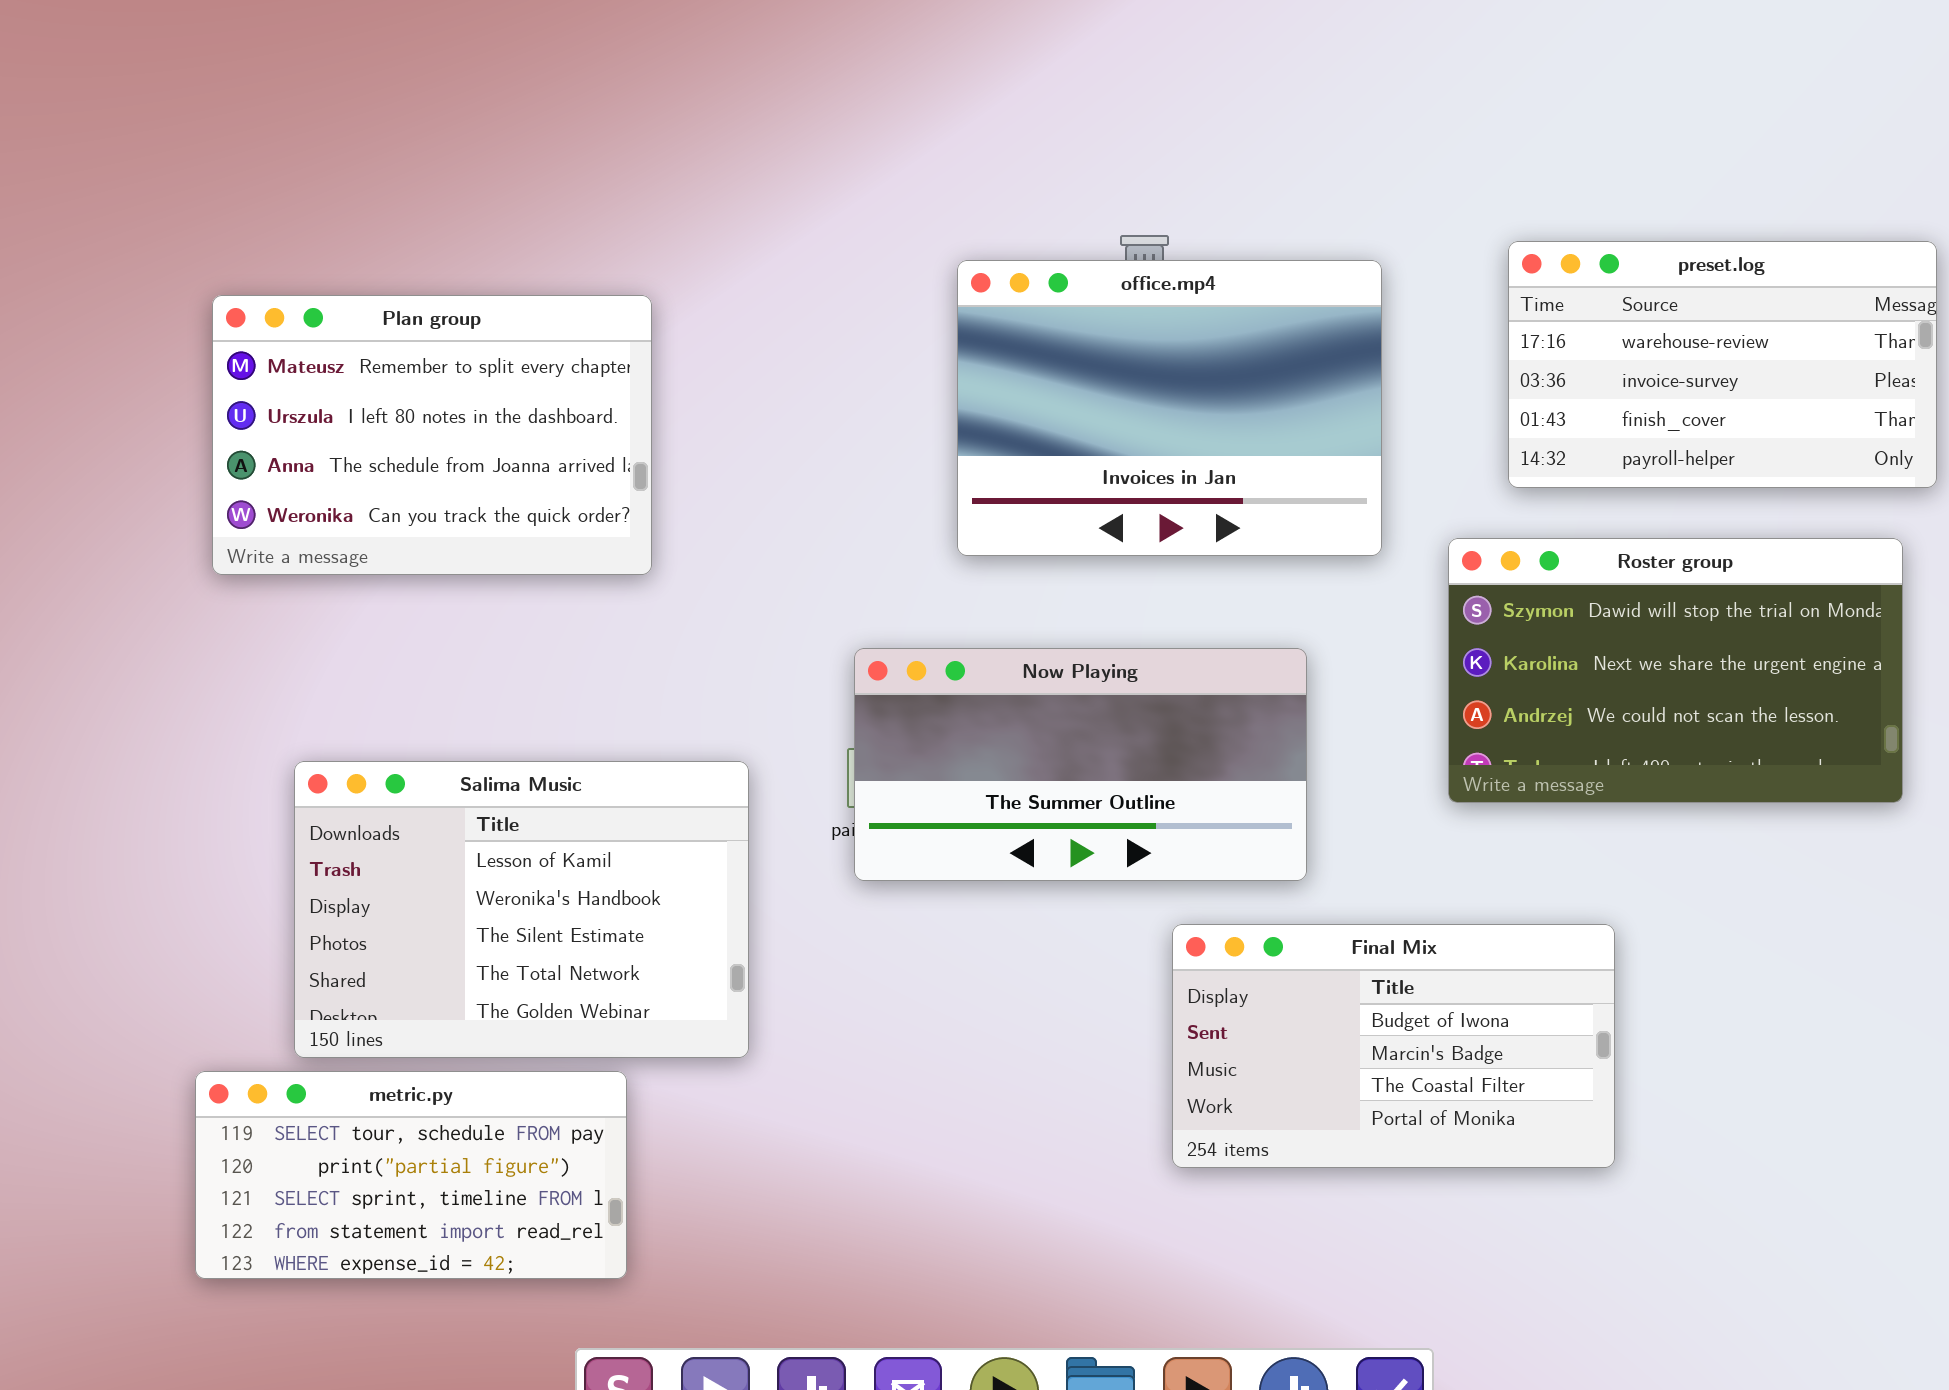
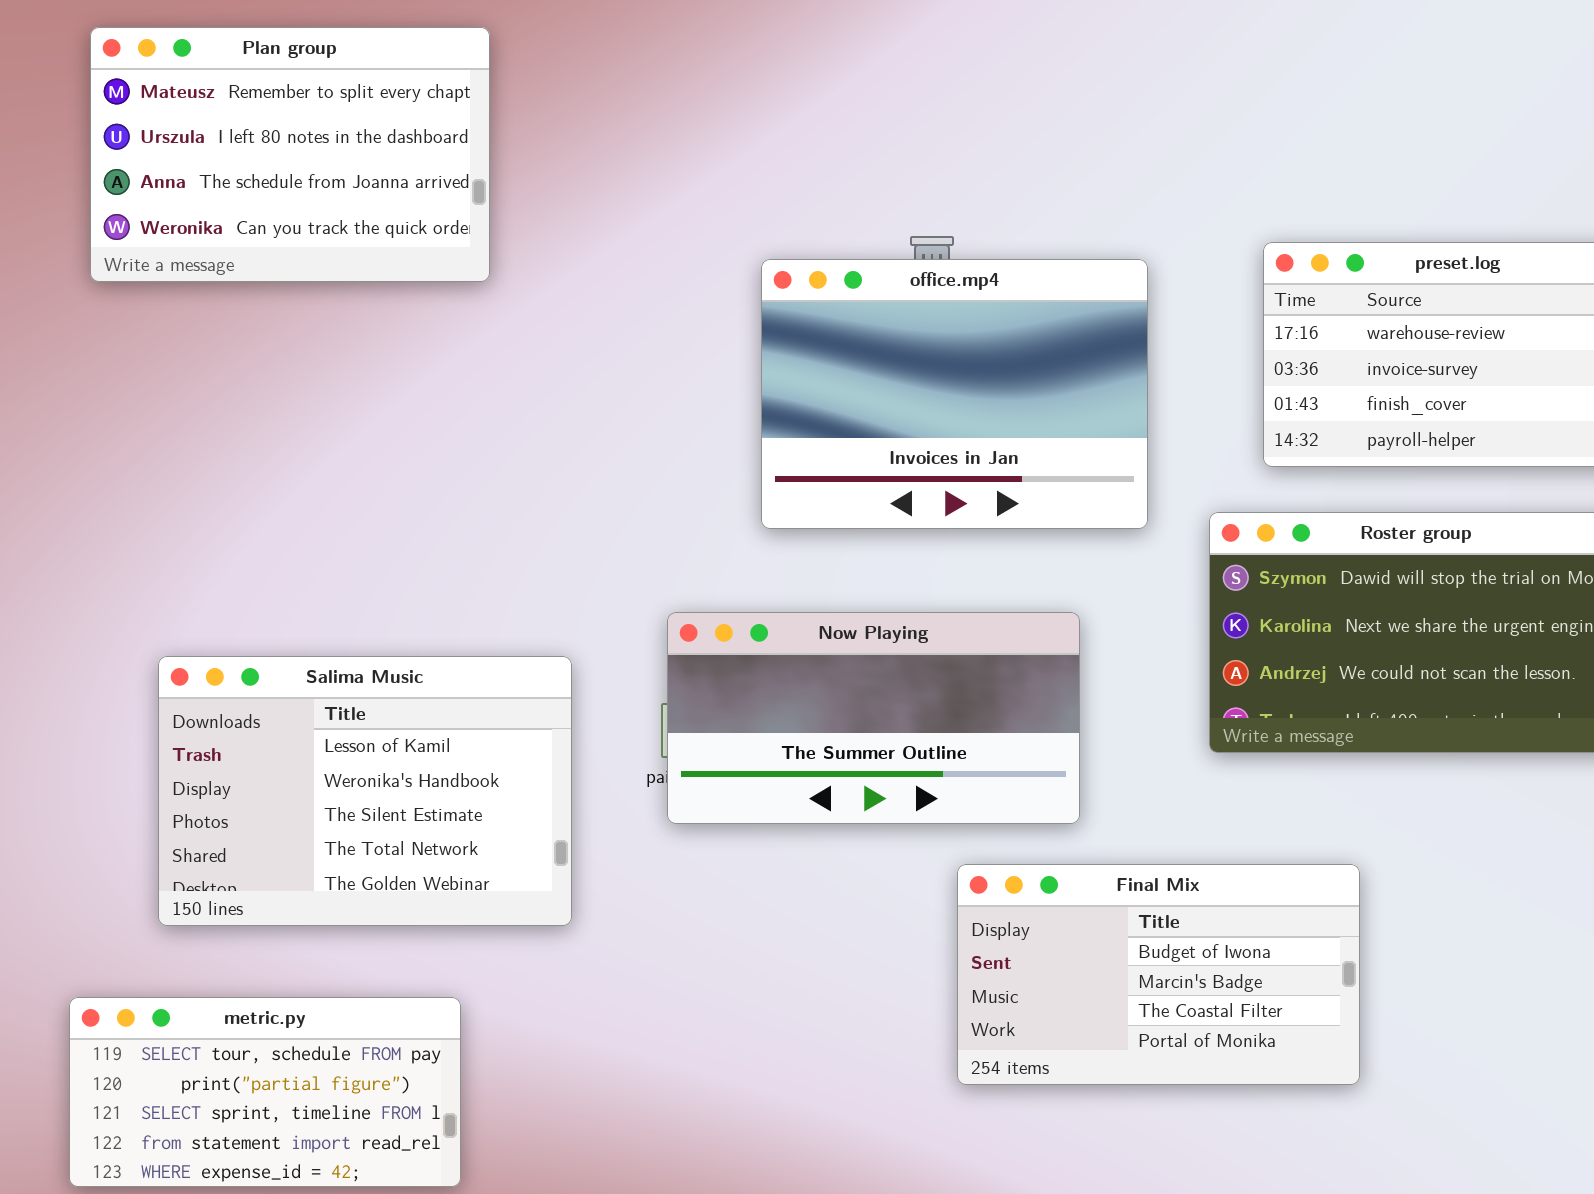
Plan group: [212,295,652,575] -> [90,27,490,282], moved
Salima Music: [294,761,749,1058] -> [158,656,572,926], moved

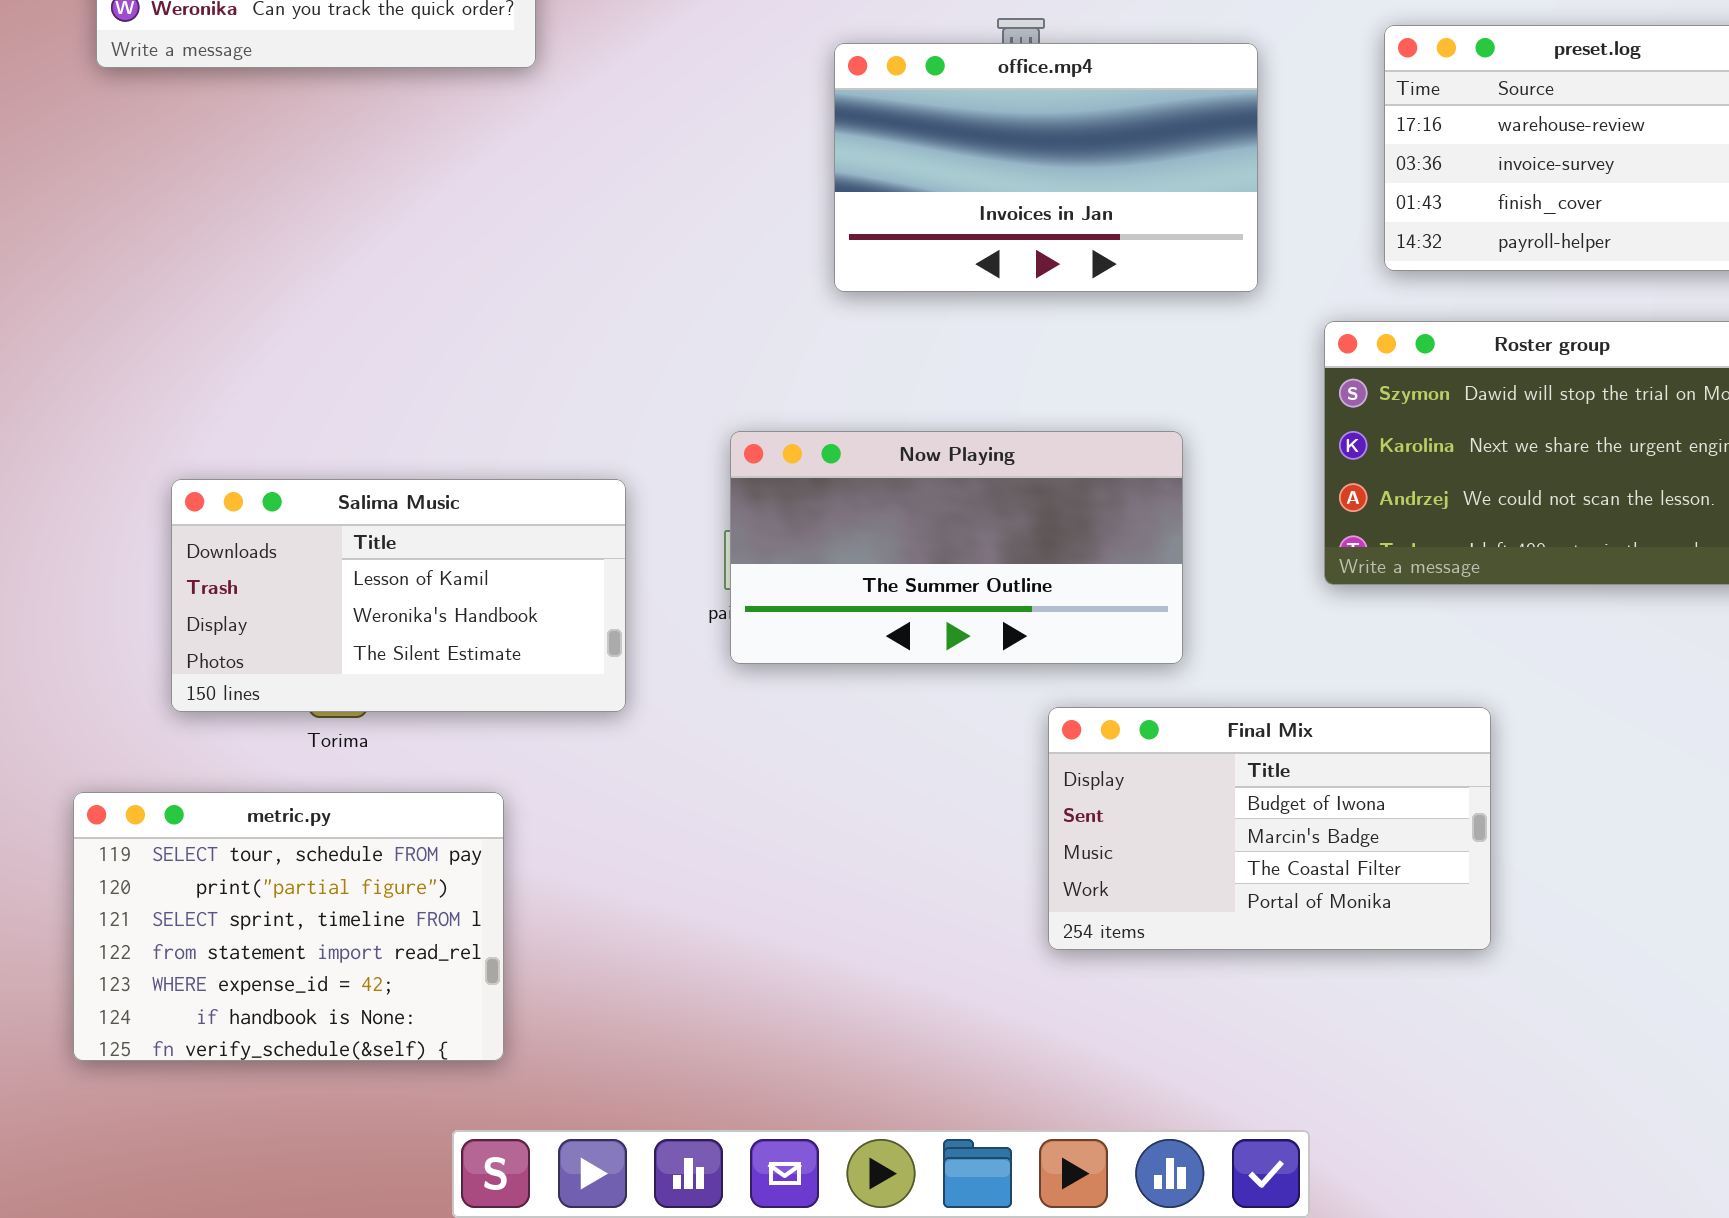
office.mp4: [761,259,1148,529] -> [834,43,1258,292], resized
Salima Music: [158,656,572,926] -> [171,479,626,712], resized
metric.py: [69,997,461,1187] -> [73,792,504,1061], resized

